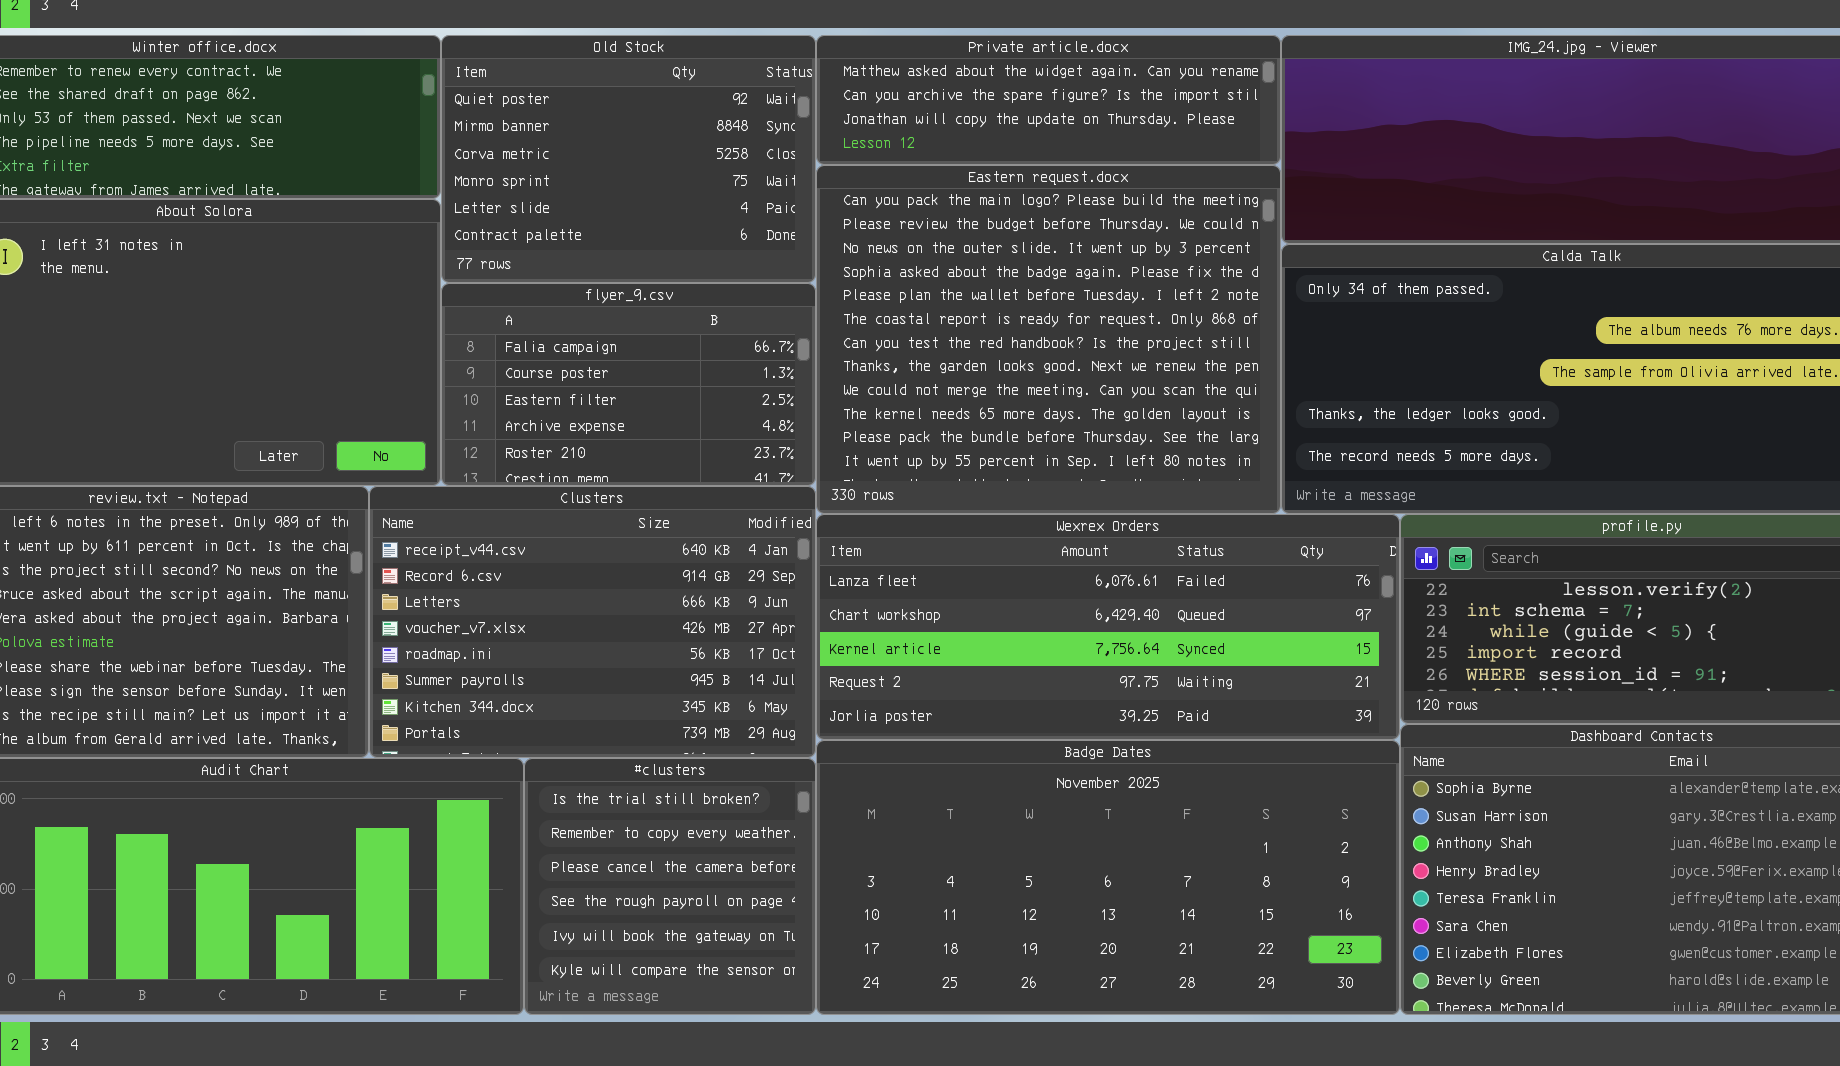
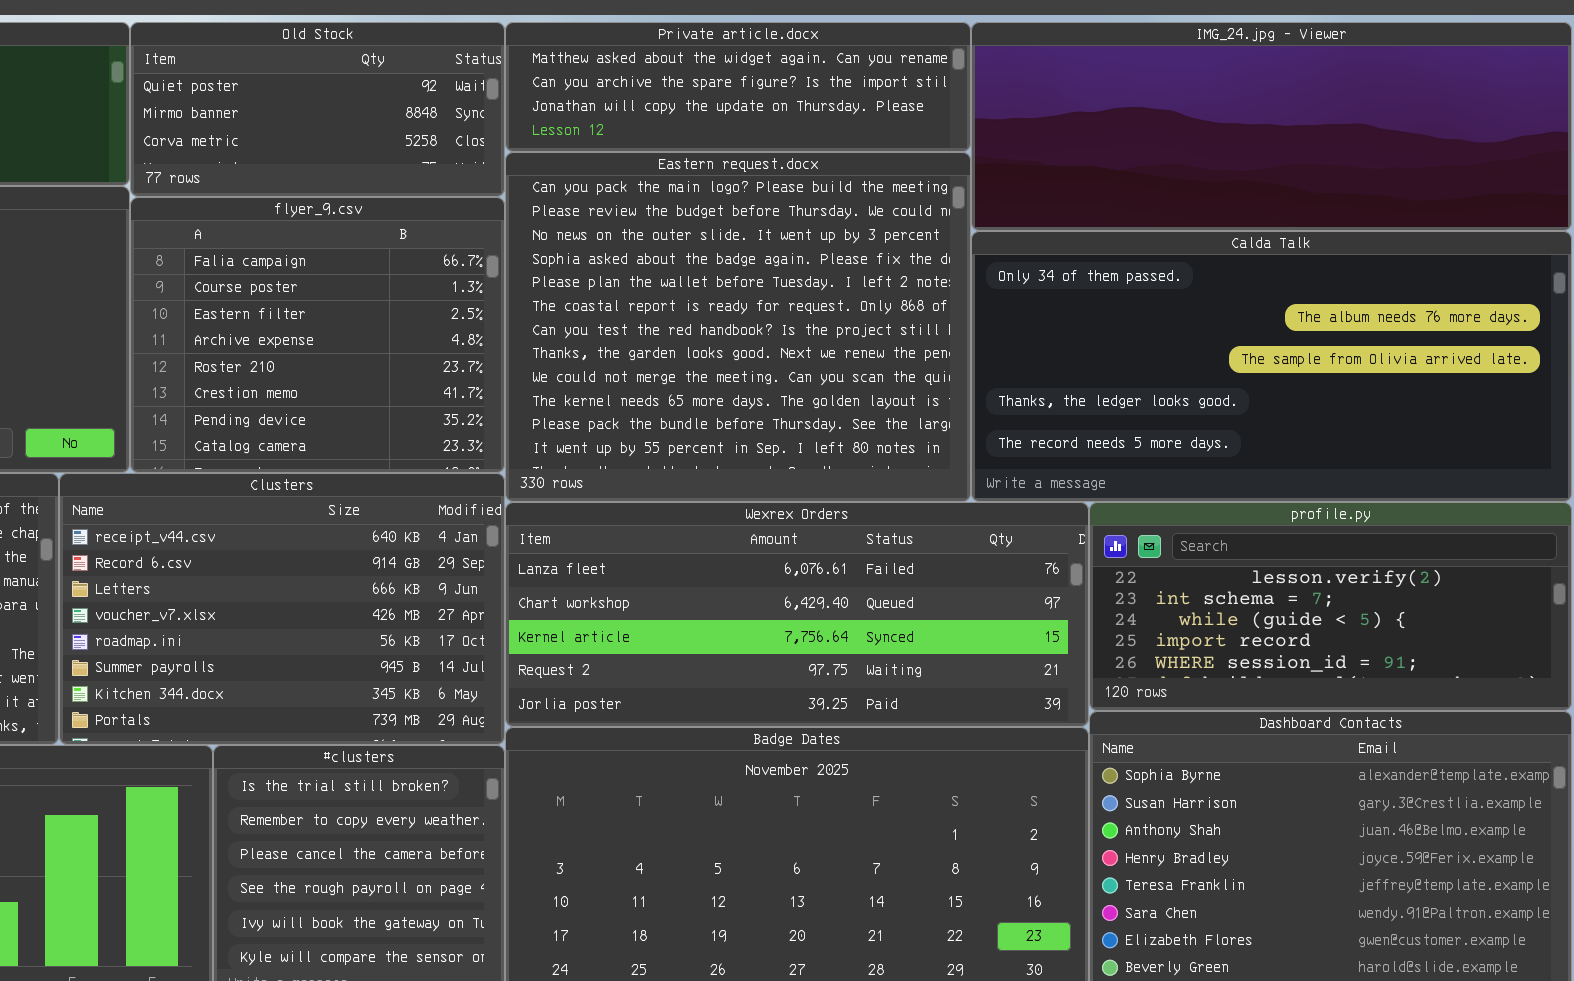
Old Stock: [441,35,816,283] -> [130,22,505,197], resized
flyer_9.csv: [441,283,816,486] -> [130,197,505,473], resized

